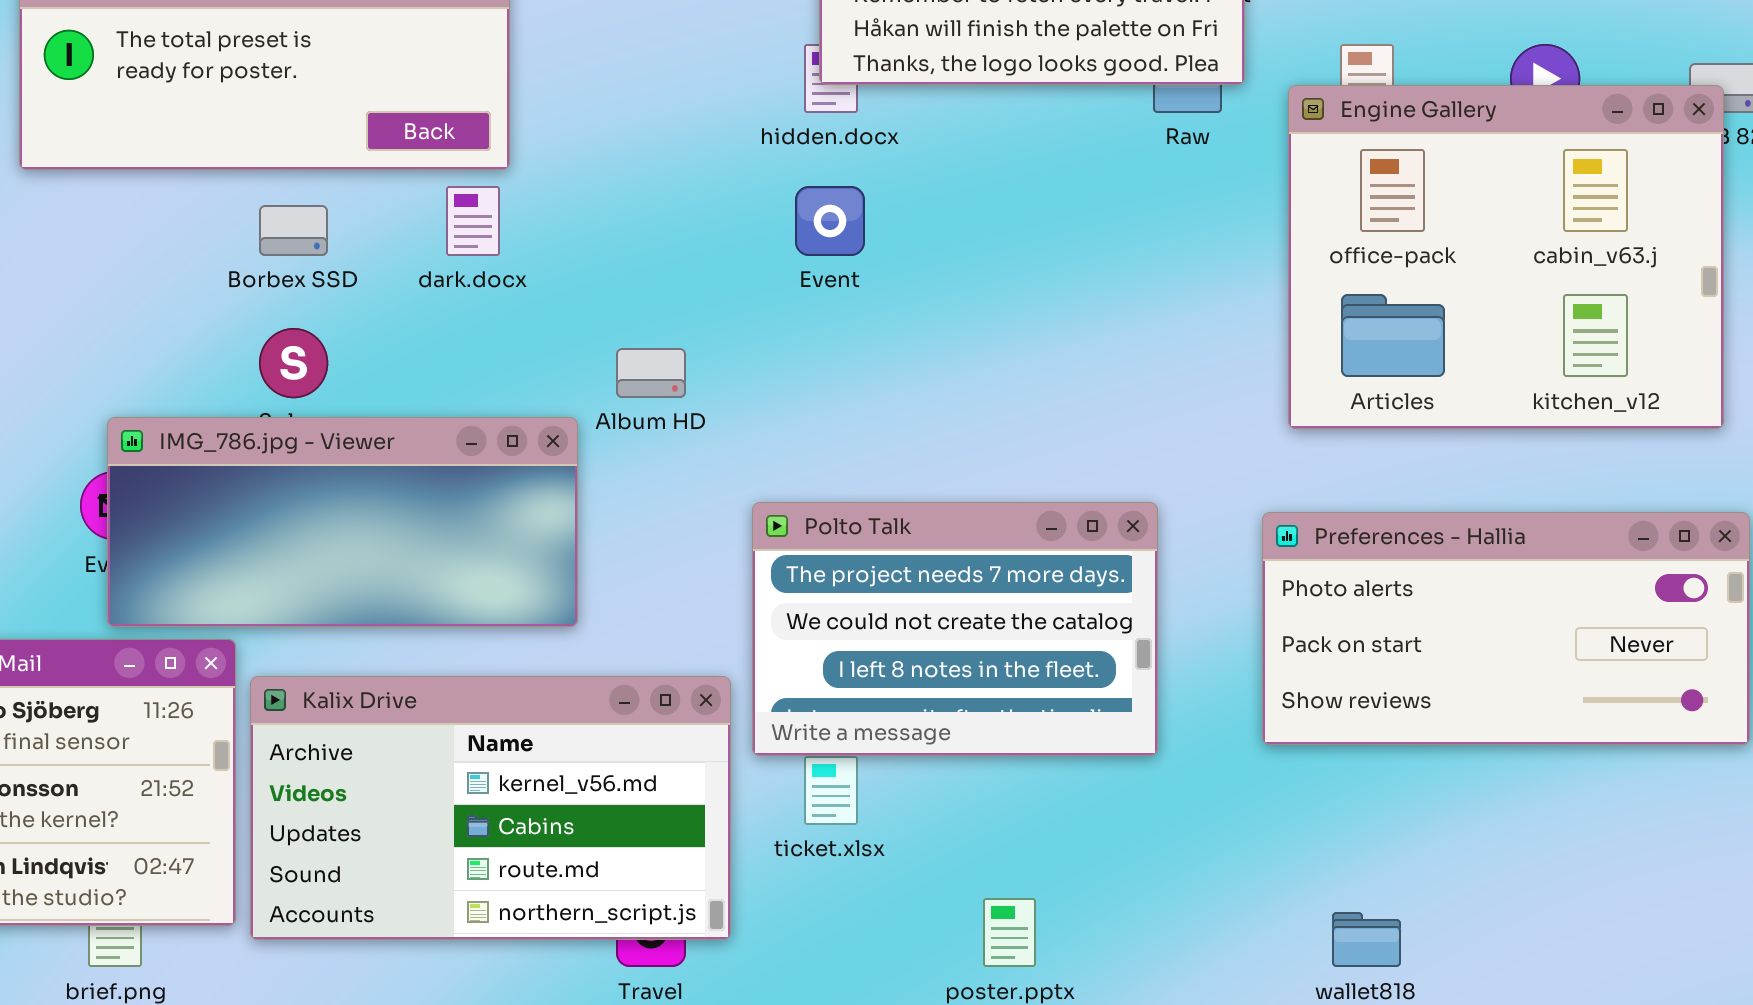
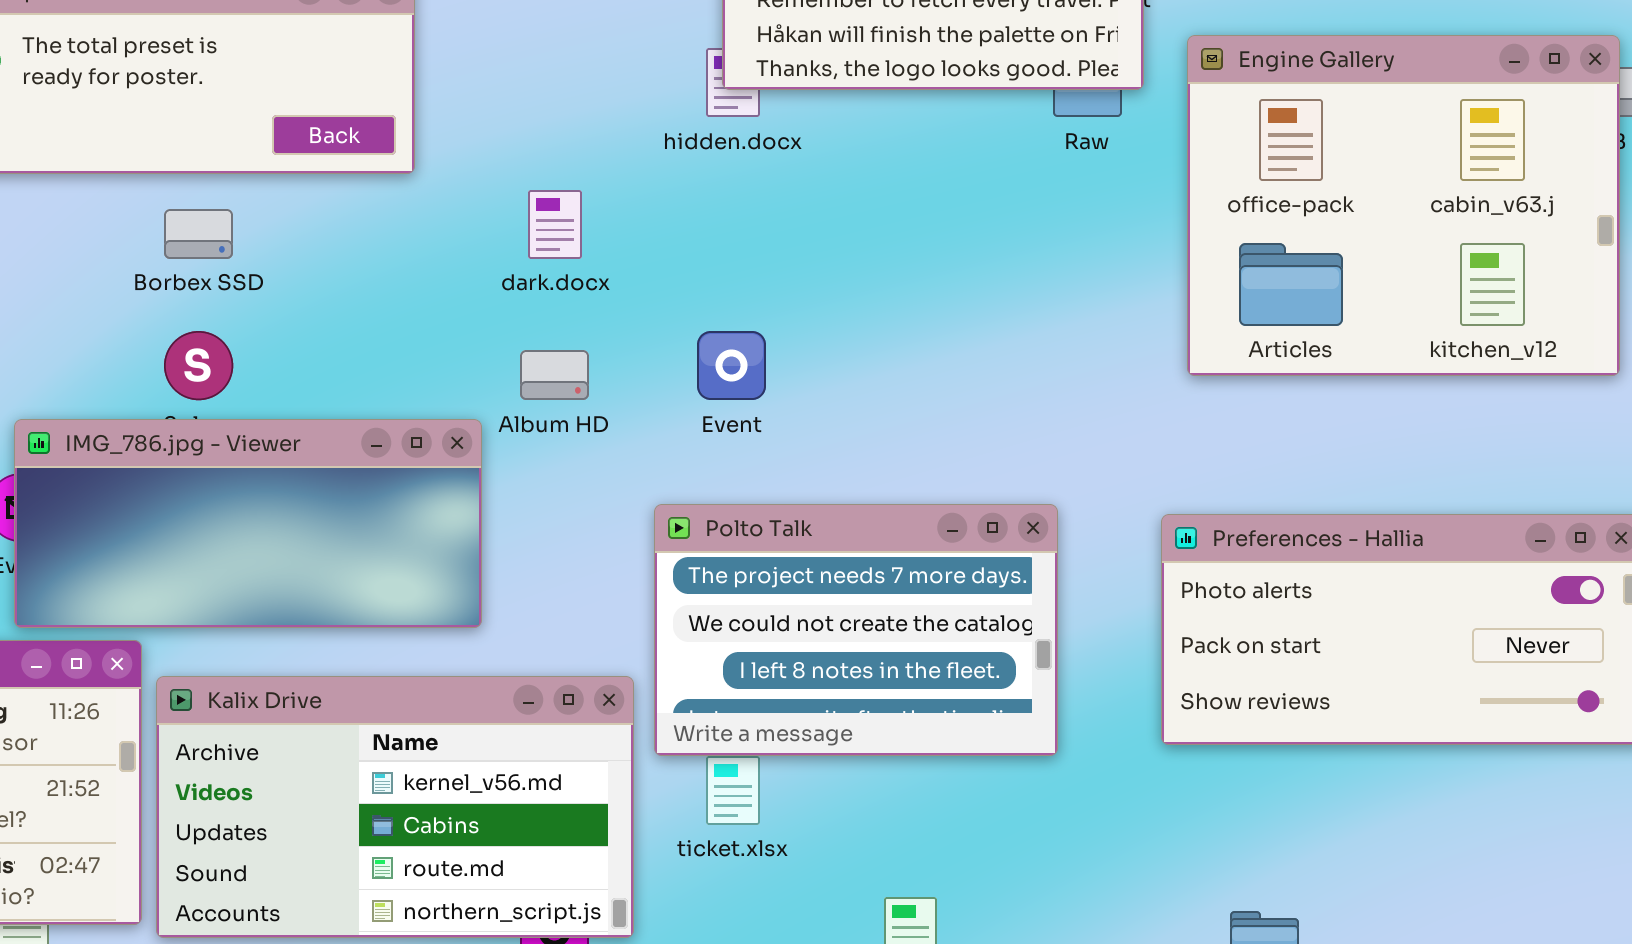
Engine Gallery: [1288,85,1724,429] -> [1187,35,1620,376], moved
dark.docx: [446,186,500,256] -> [528,190,582,259], moved
Event: [795,186,865,256] -> [697,331,766,400], moved

